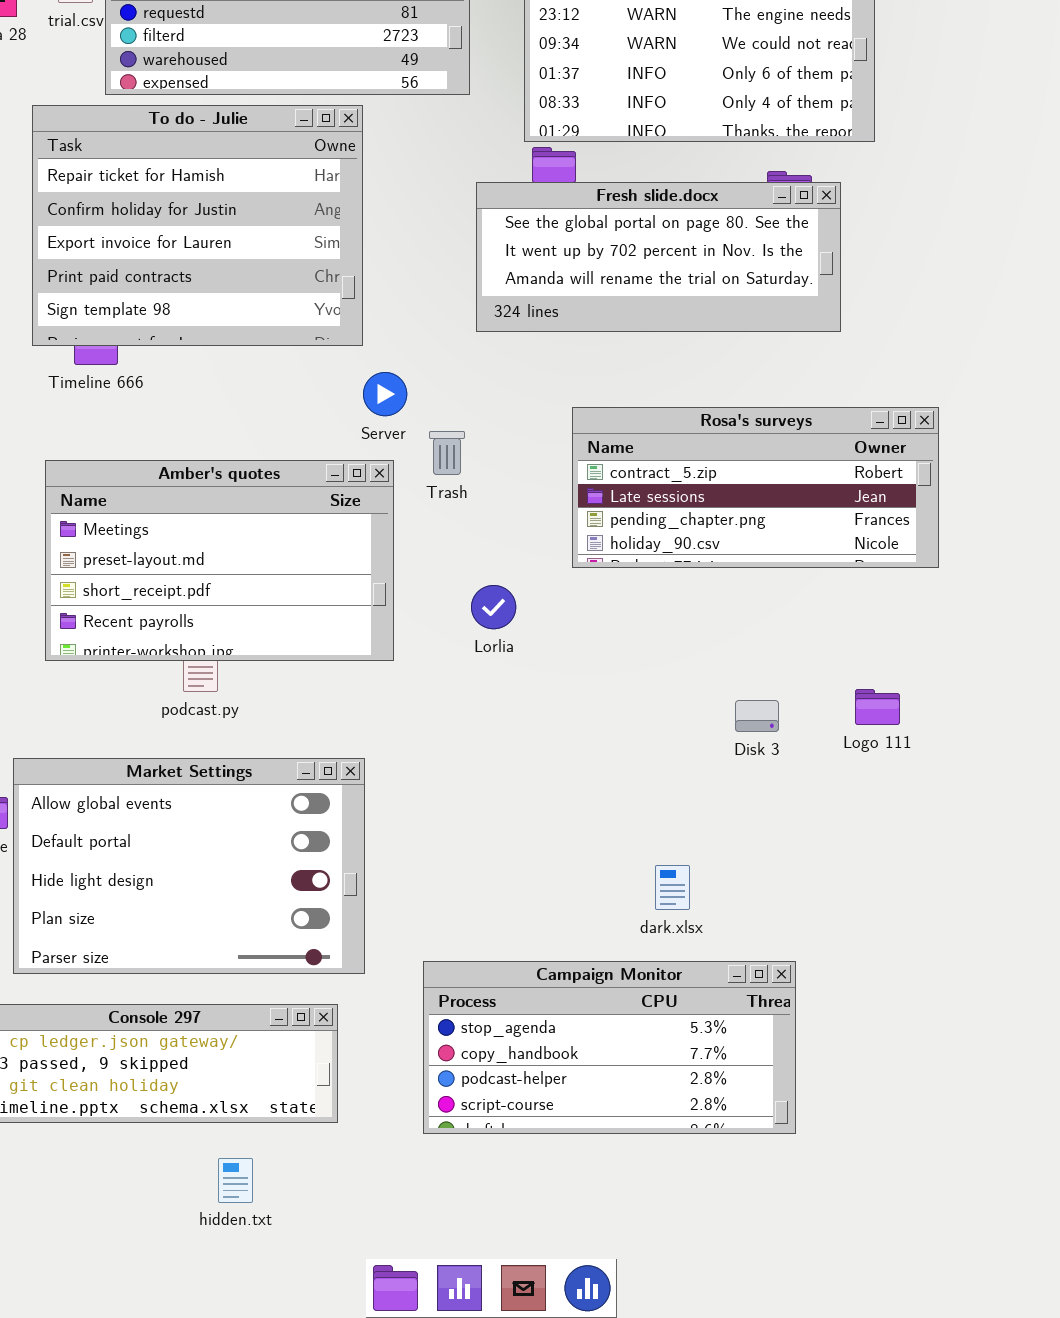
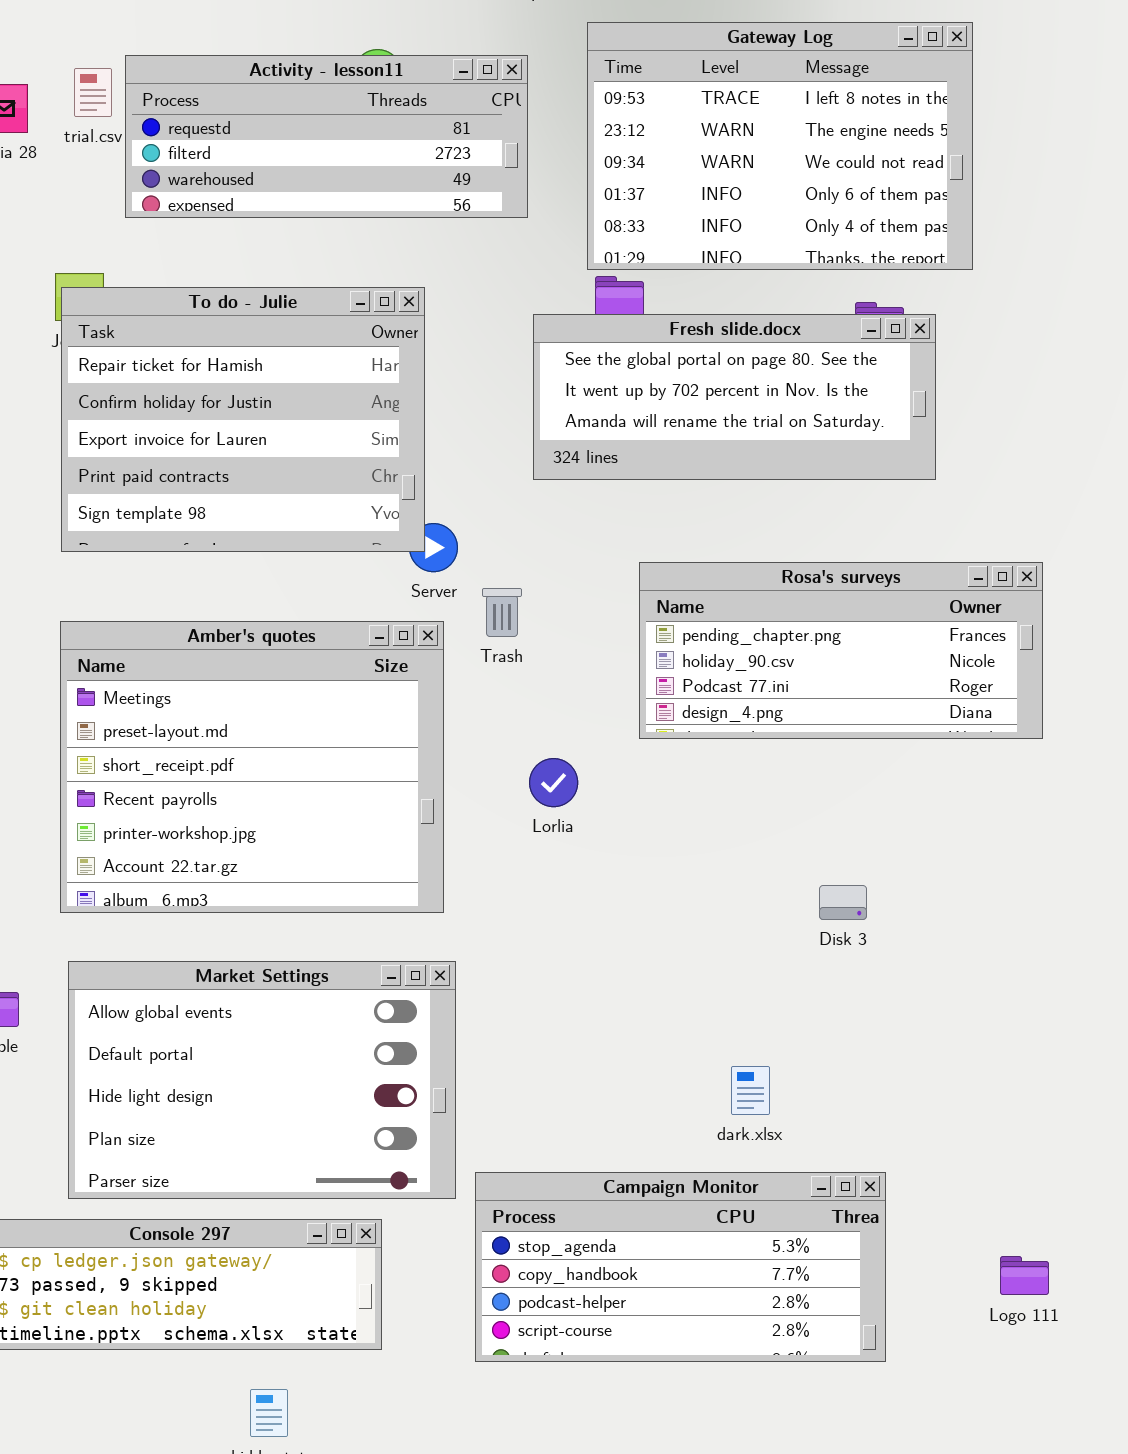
To do - Julie: [32,105,363,346] -> [61,287,425,552], moved
Rosa's surveys: [572,407,939,568] -> [639,562,1043,739], scrolled down 2 rows
Amber's quotes: [45,460,394,661] -> [60,621,444,913], resized
Logo 111: [855,689,900,725] -> [1000,1256,1049,1295], moved
Market Settings: [13,758,365,974] -> [68,961,456,1199], moved

